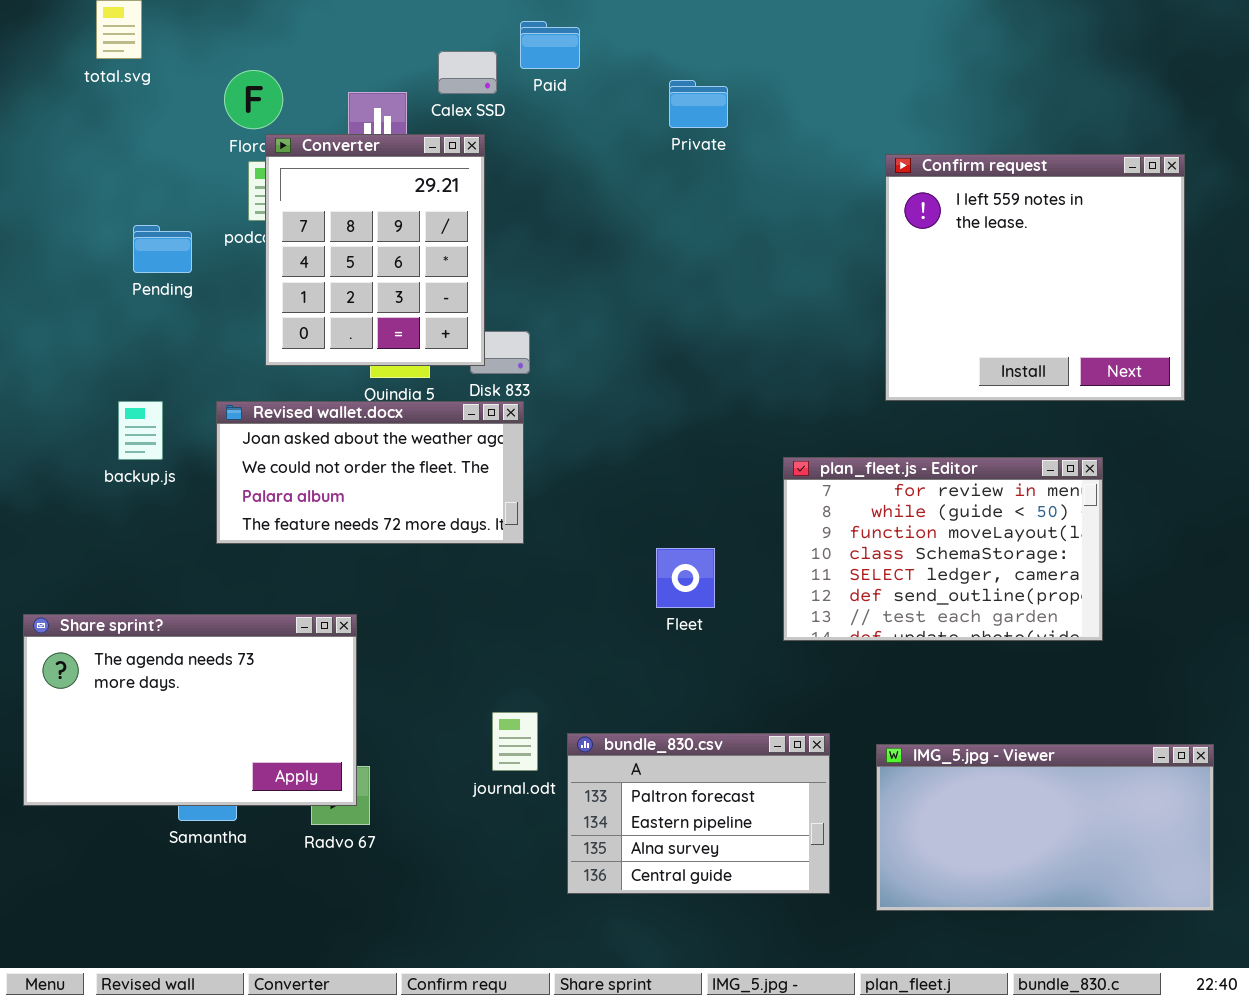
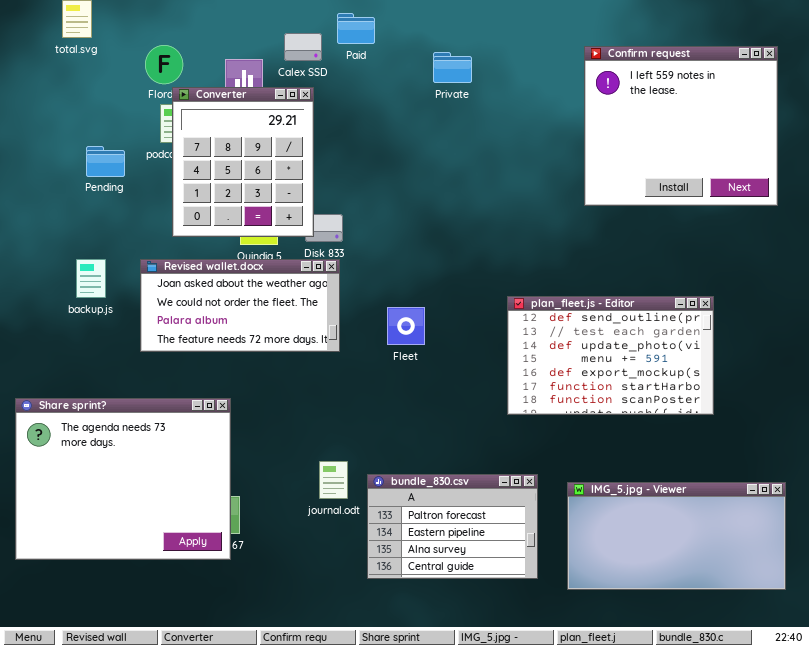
Confirm request: [885,154,1185,401] -> [584,46,778,206], moved
plan_fleet.js - Editor: [783,457,1103,641] -> [507,296,714,415], scrolled down 5 rows
Fleet: [656,548,715,608] -> [387,307,425,345], moved
Share sprint?: [23,614,357,806] -> [15,398,231,560], resized

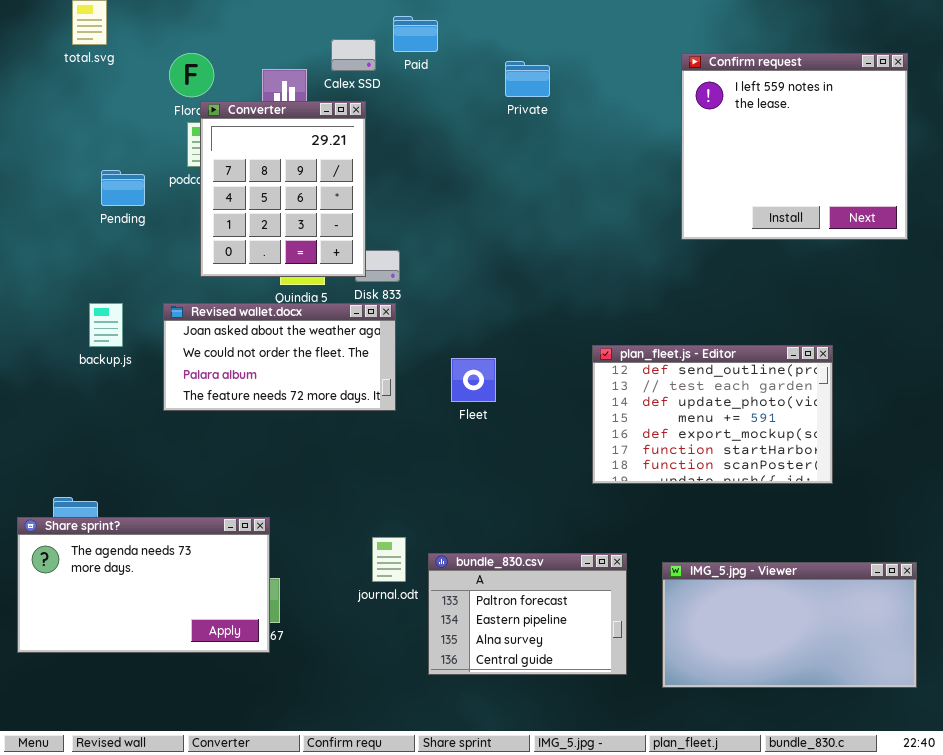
Share sprint?: [15,398,231,560] -> [17,517,270,653], resized

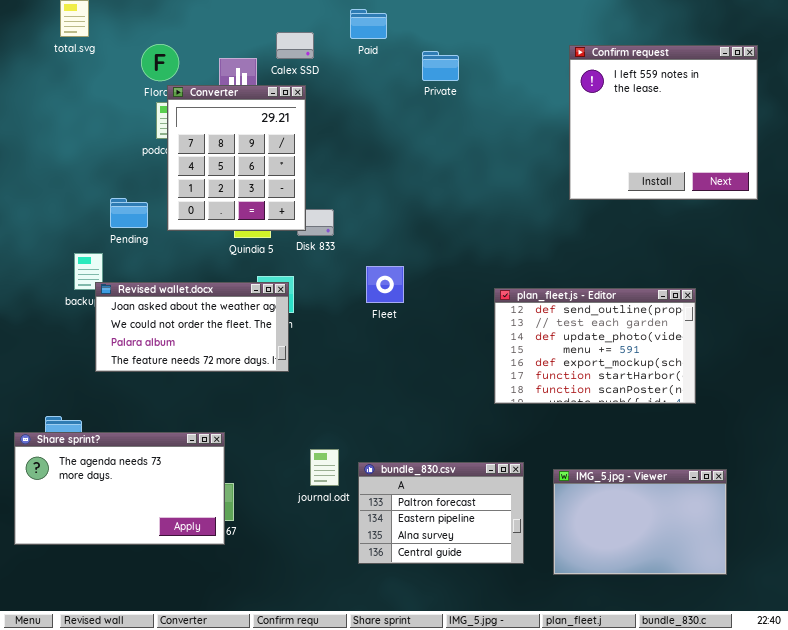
Paid: [393,16,438,52] -> [350,9,387,39], moved
Pending: [101,170,145,206] -> [110,198,148,228], moved
Revised wallet.docx: [163,303,396,411] -> [95,282,289,372], moved
Fleet: [451,358,496,402] -> [366,266,404,303], moved
IMG_5.jpg - Viewer: [662,562,917,688] -> [553,469,727,575], resized

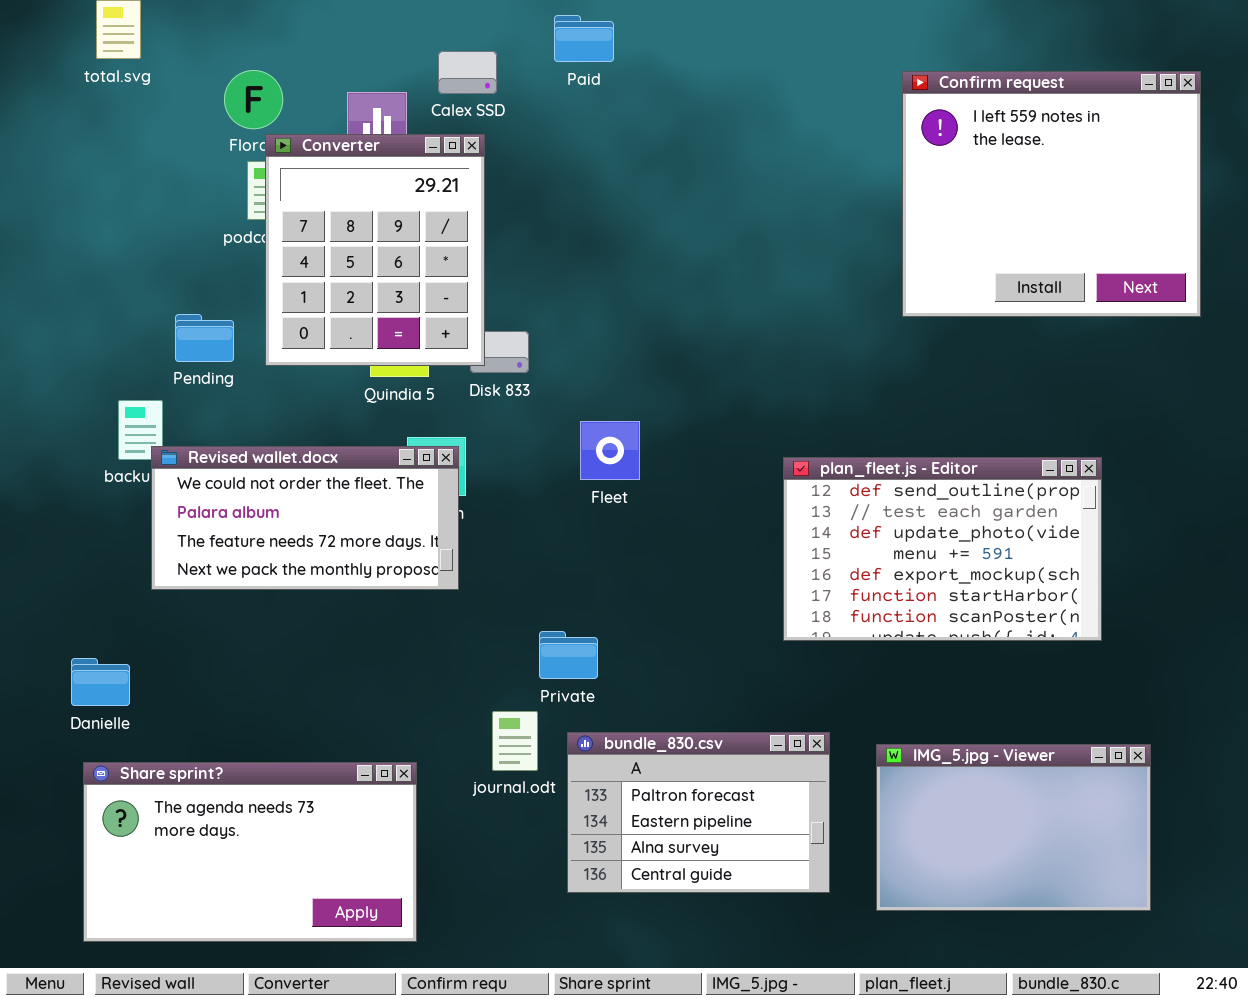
Private: [422,51,459,81] -> [539,631,598,679], moved
Revised wallet.docx: [95,282,289,372] -> [151,446,459,590], scrolled down 1 row
Share sprint?: [14,432,225,545] -> [83,762,417,942], moved

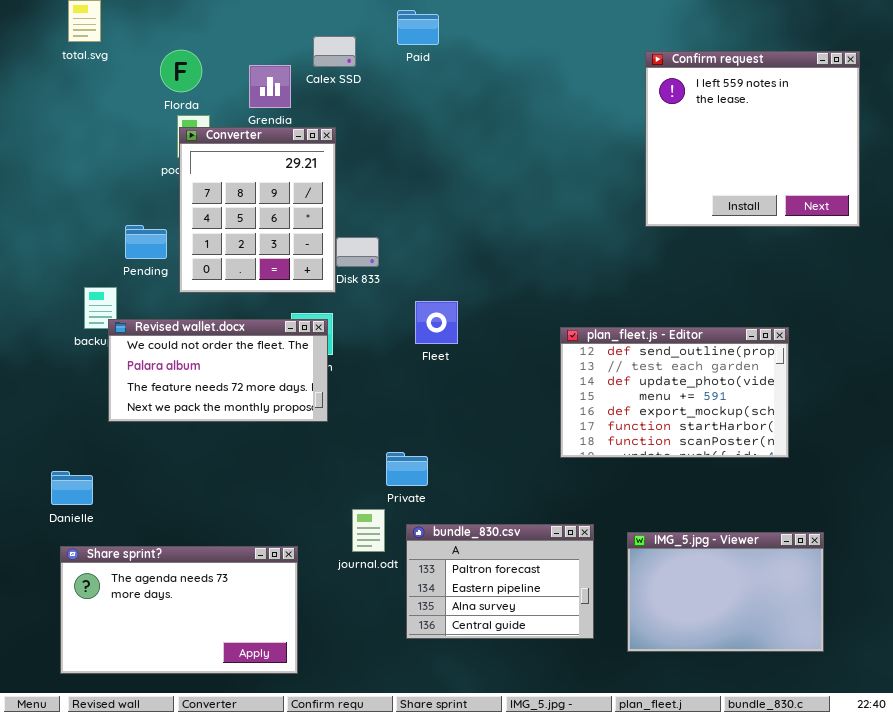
Converter: [265,134,485,366] -> [179,127,336,293], moved

